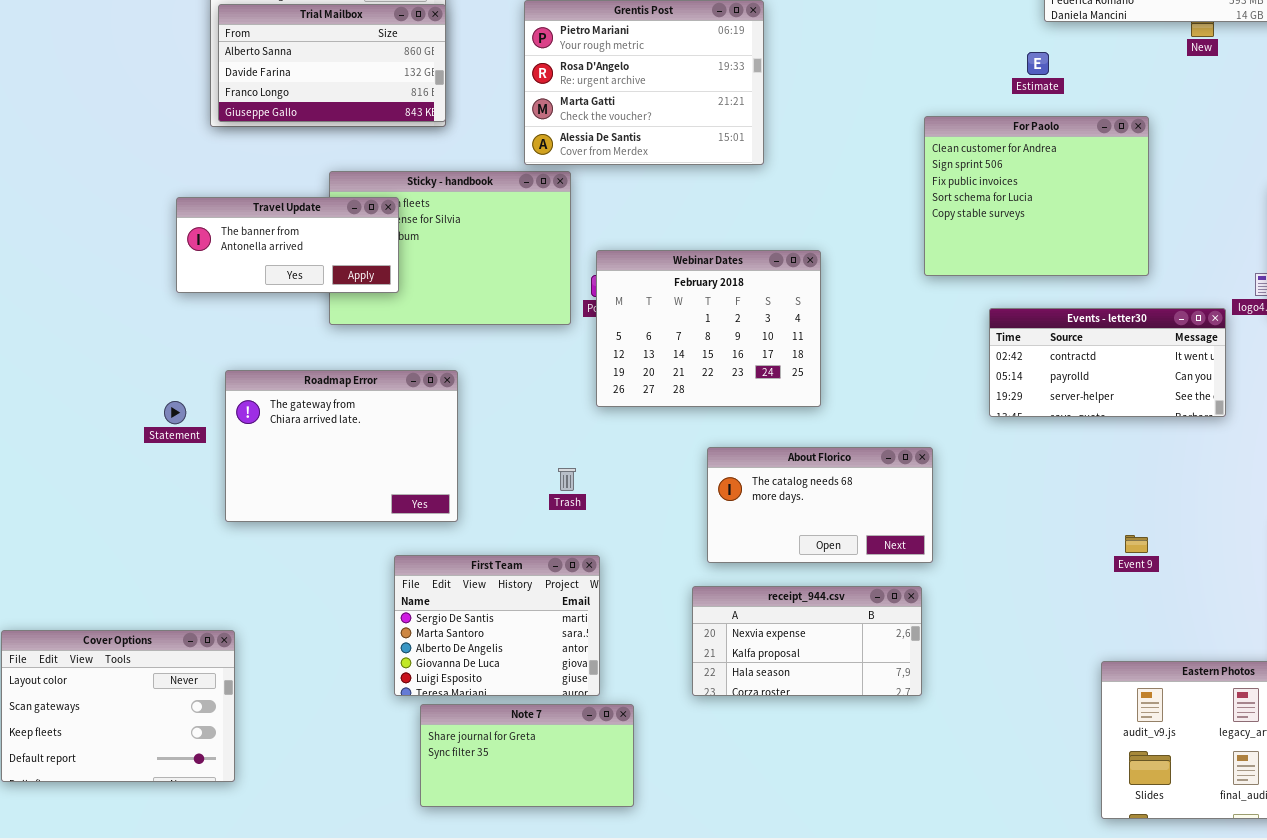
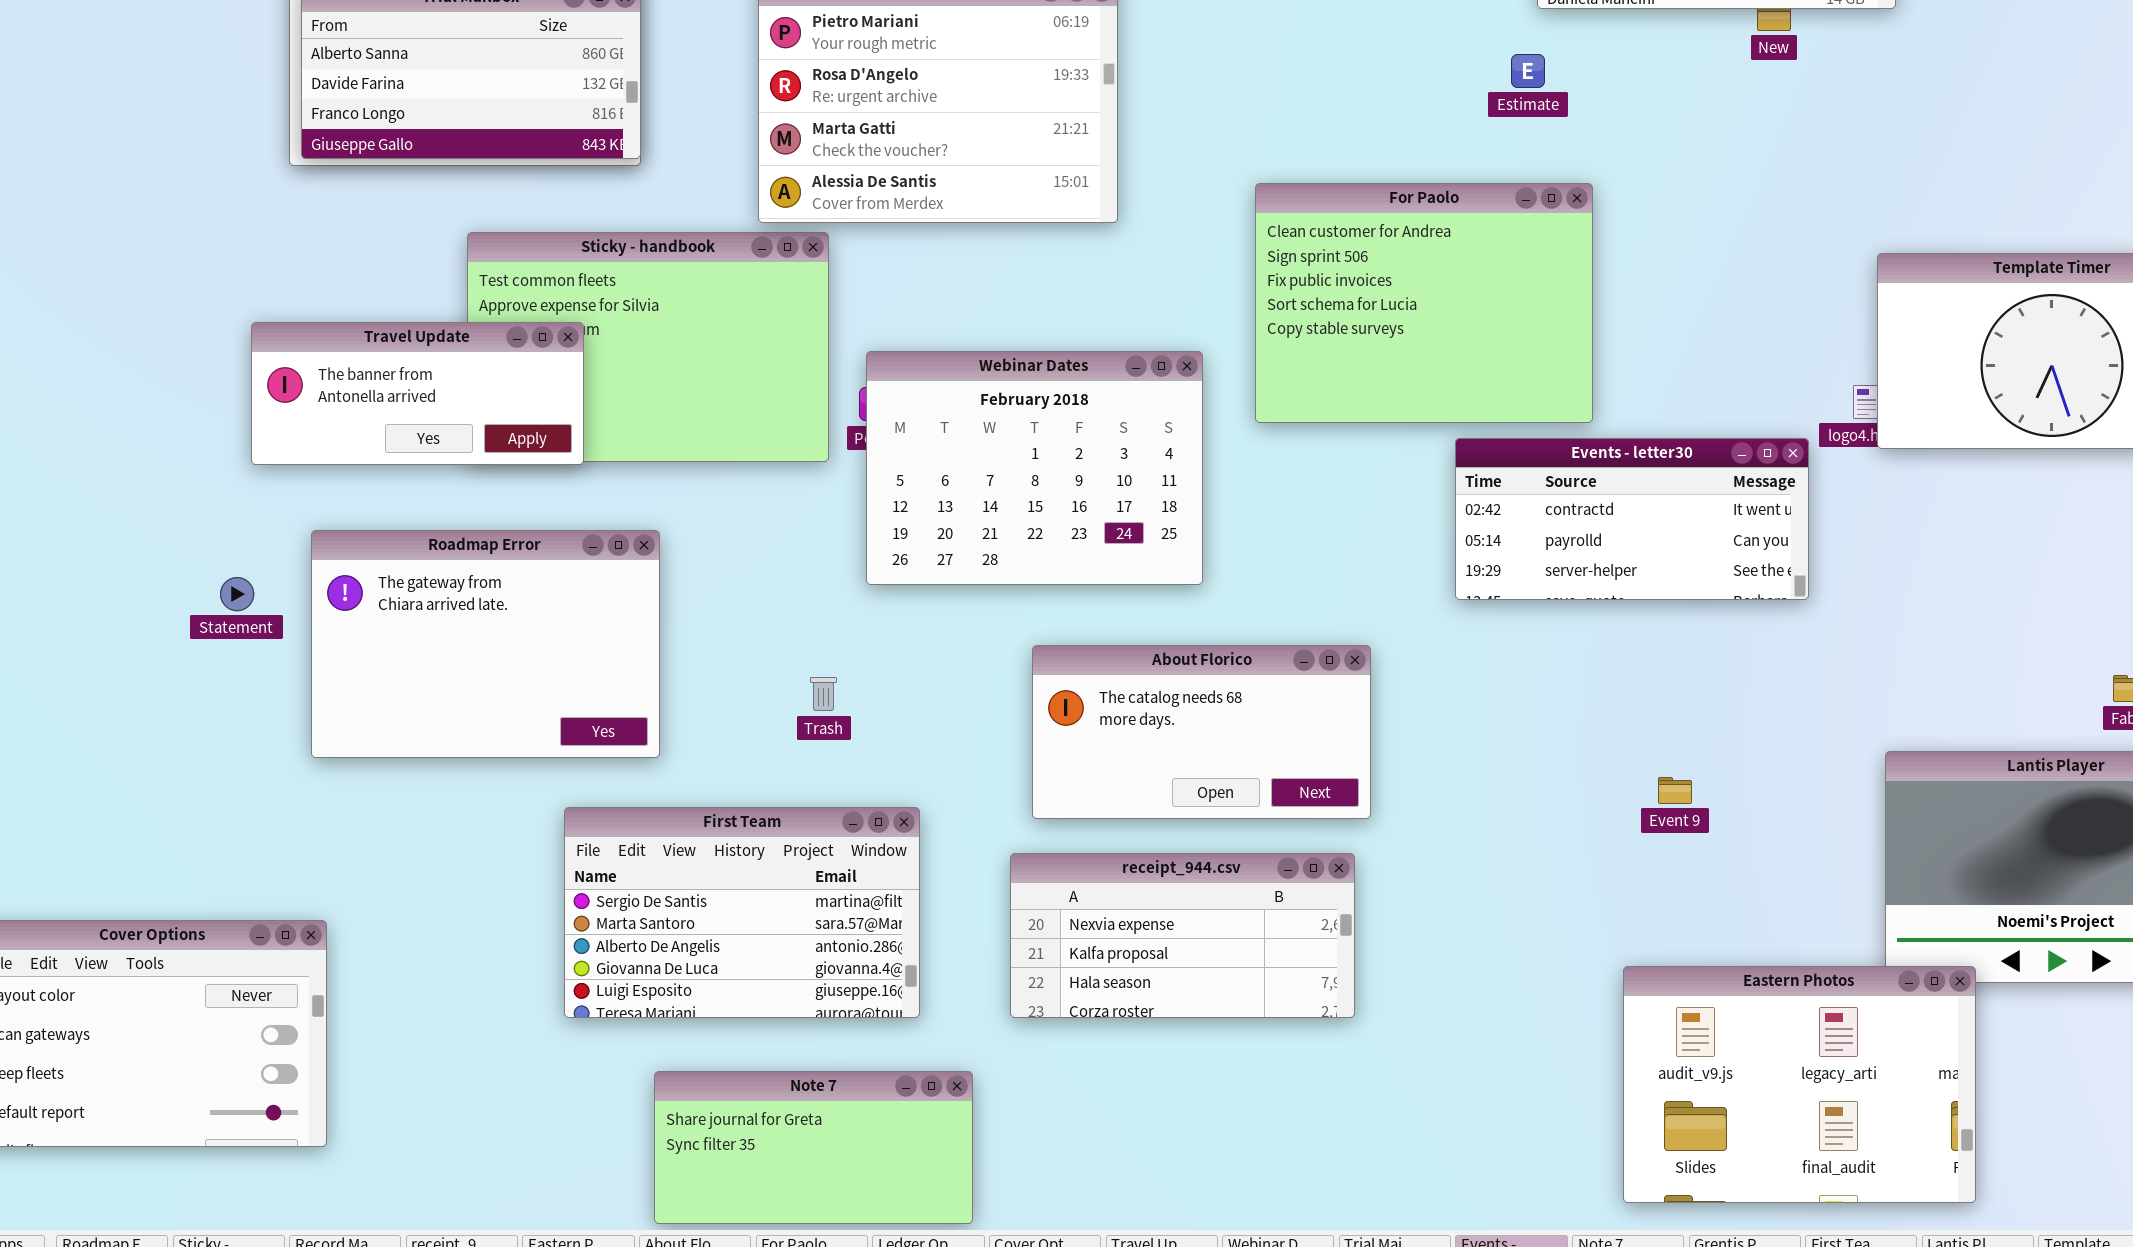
For Paolo: [924,116,1149,276] -> [1255,183,1593,423], moved
Travel Update: [176,197,399,293] -> [251,322,584,465], moved
First Team: [394,555,600,696] -> [564,807,920,1018], resized
Note 7: [420,704,634,807] -> [654,1071,973,1224], moved

